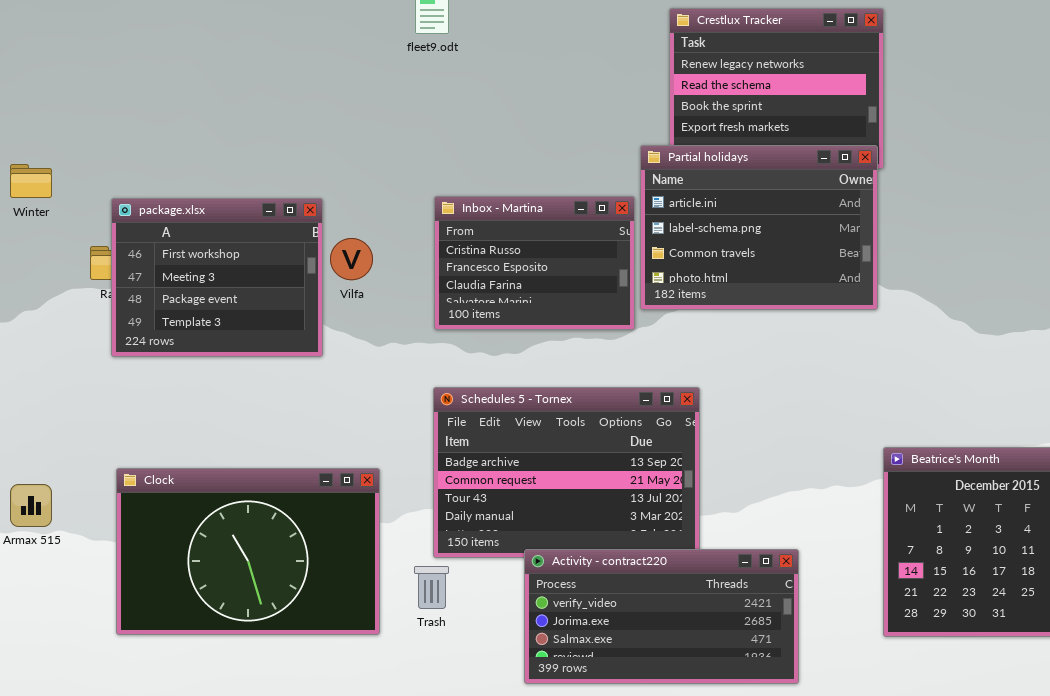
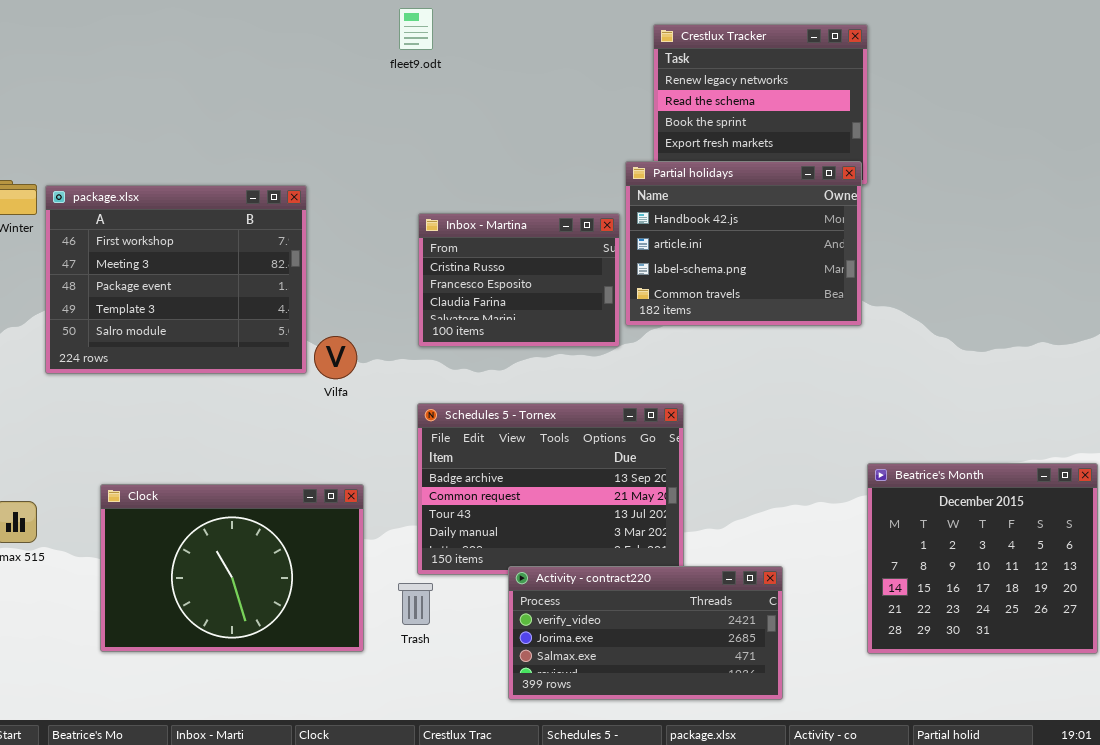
Partial holidays: [640,145,878,310] -> [625,161,862,326], scrolled up 1 row
package.xlsx: [111,198,323,357] -> [45,185,307,374], resized
Vilfa: [330,238,373,280] -> [314,336,357,379], moved

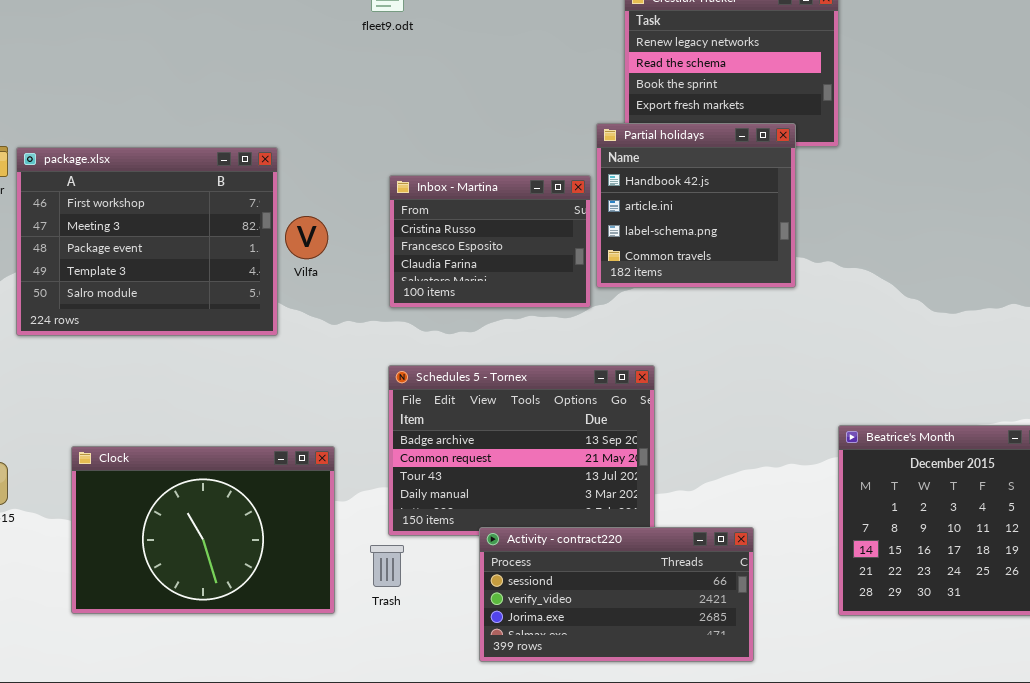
Partial holidays: [625,161,862,326] -> [596,123,796,288], resized
Vilfa: [314,336,357,379] -> [285,216,328,259], moved
Activity - contract220: [508,566,783,700] -> [479,527,754,662], scrolled up 1 row

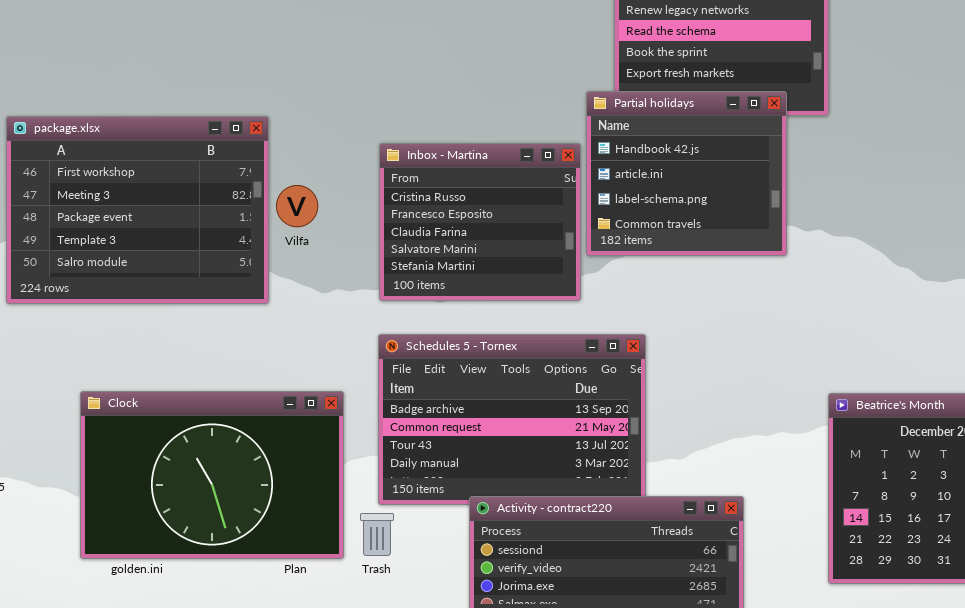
Inbox - Martina: [389,175,591,308] -> [379,143,581,301], resized
Clock: [71,446,335,614] -> [80,391,344,559], moved

